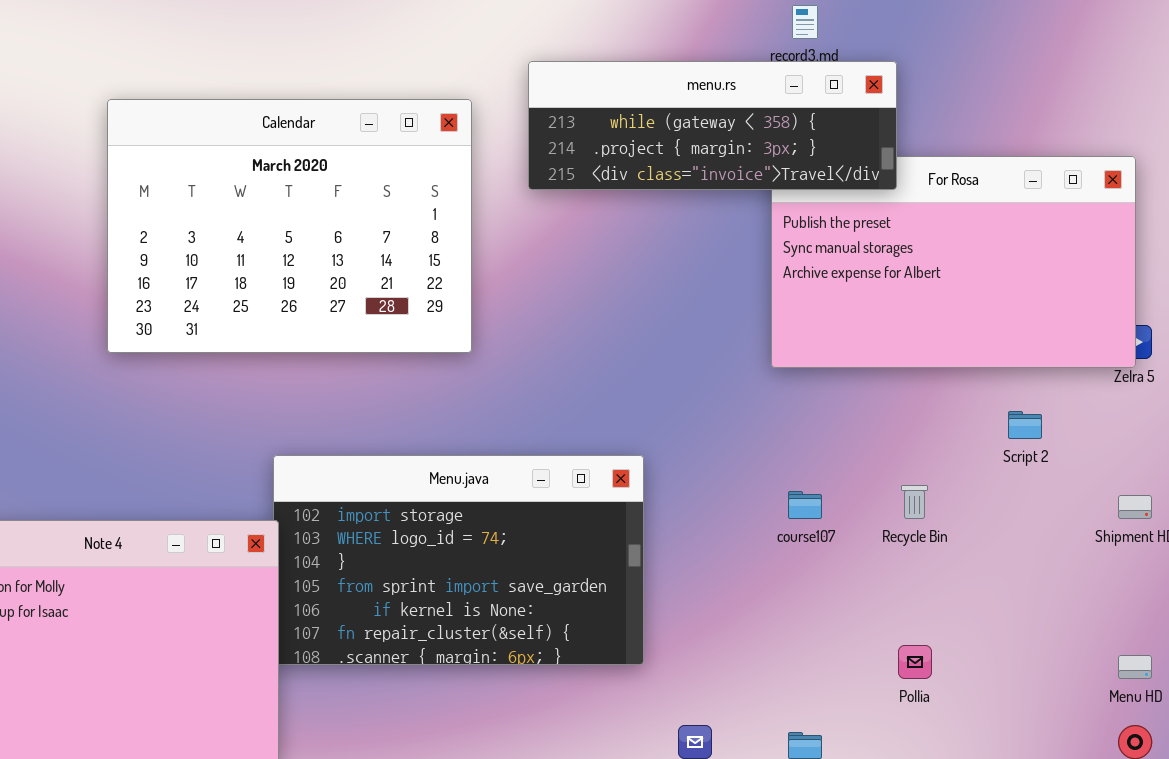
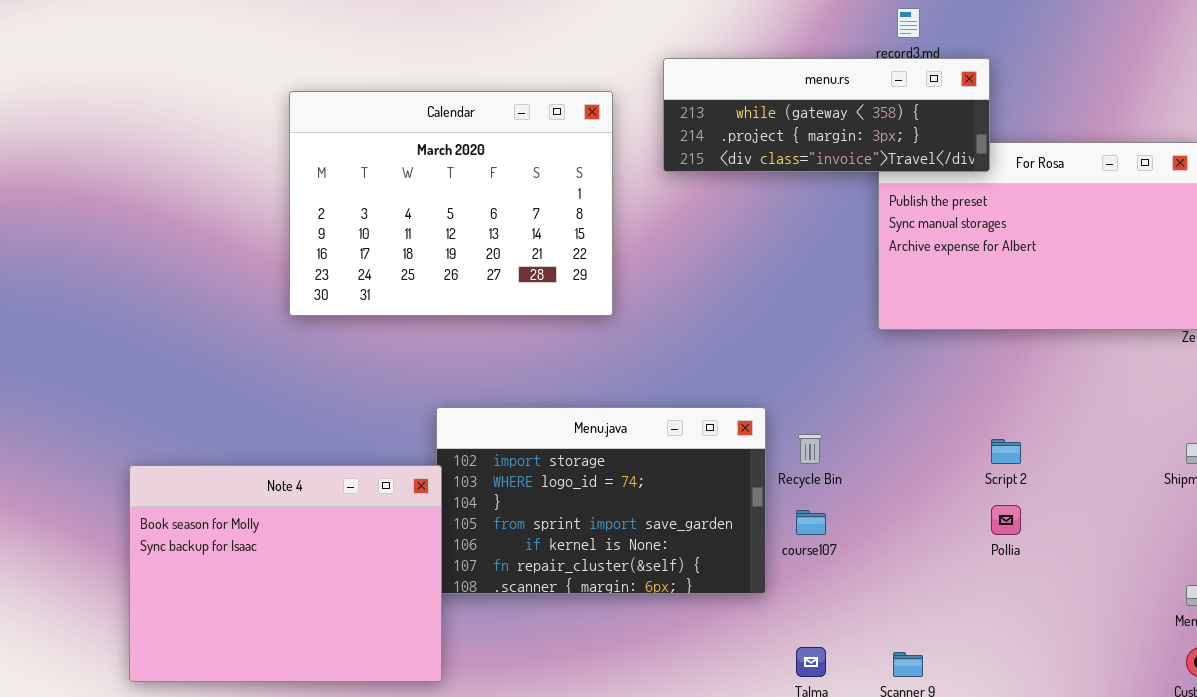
Script 2: [1008,411,1042,439] -> [991,439,1021,464], moved
Recycle Bin: [901,485,928,519] -> [798,434,822,464], moved
course107: [788,491,822,519] -> [796,510,826,535], moved
Pollia: [898,645,932,679] -> [991,505,1021,535], moved

